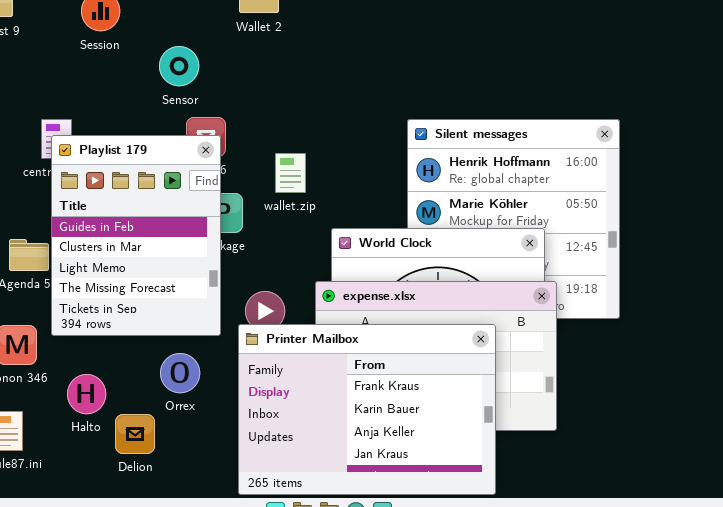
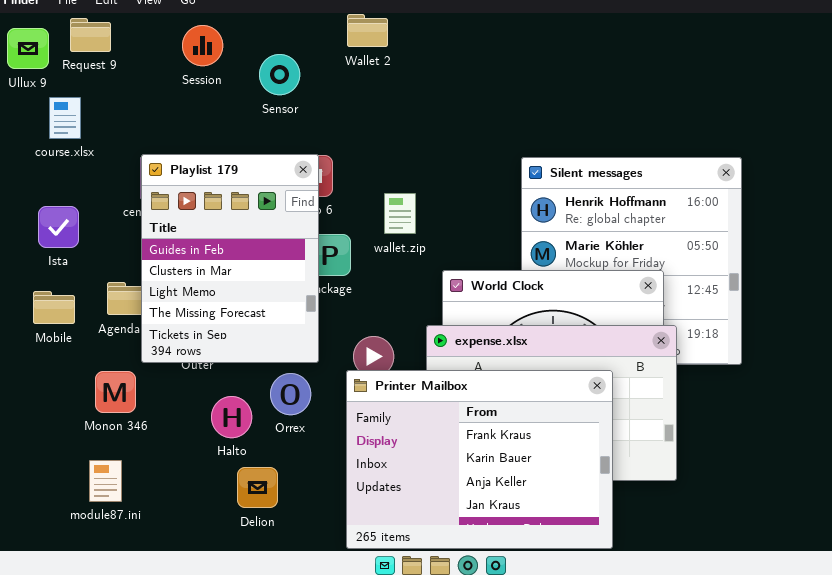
Sensor: [159,46,199,86] -> [259,54,300,95], moved
Playlist 179: [51,135,221,336] -> [141,154,319,363], moved
Orrex: [160,353,200,393] -> [270,373,311,415], moved
Halto: [67,374,106,414] -> [211,396,252,438], moved
Delion: [115,414,155,454] -> [237,467,278,508], moved

